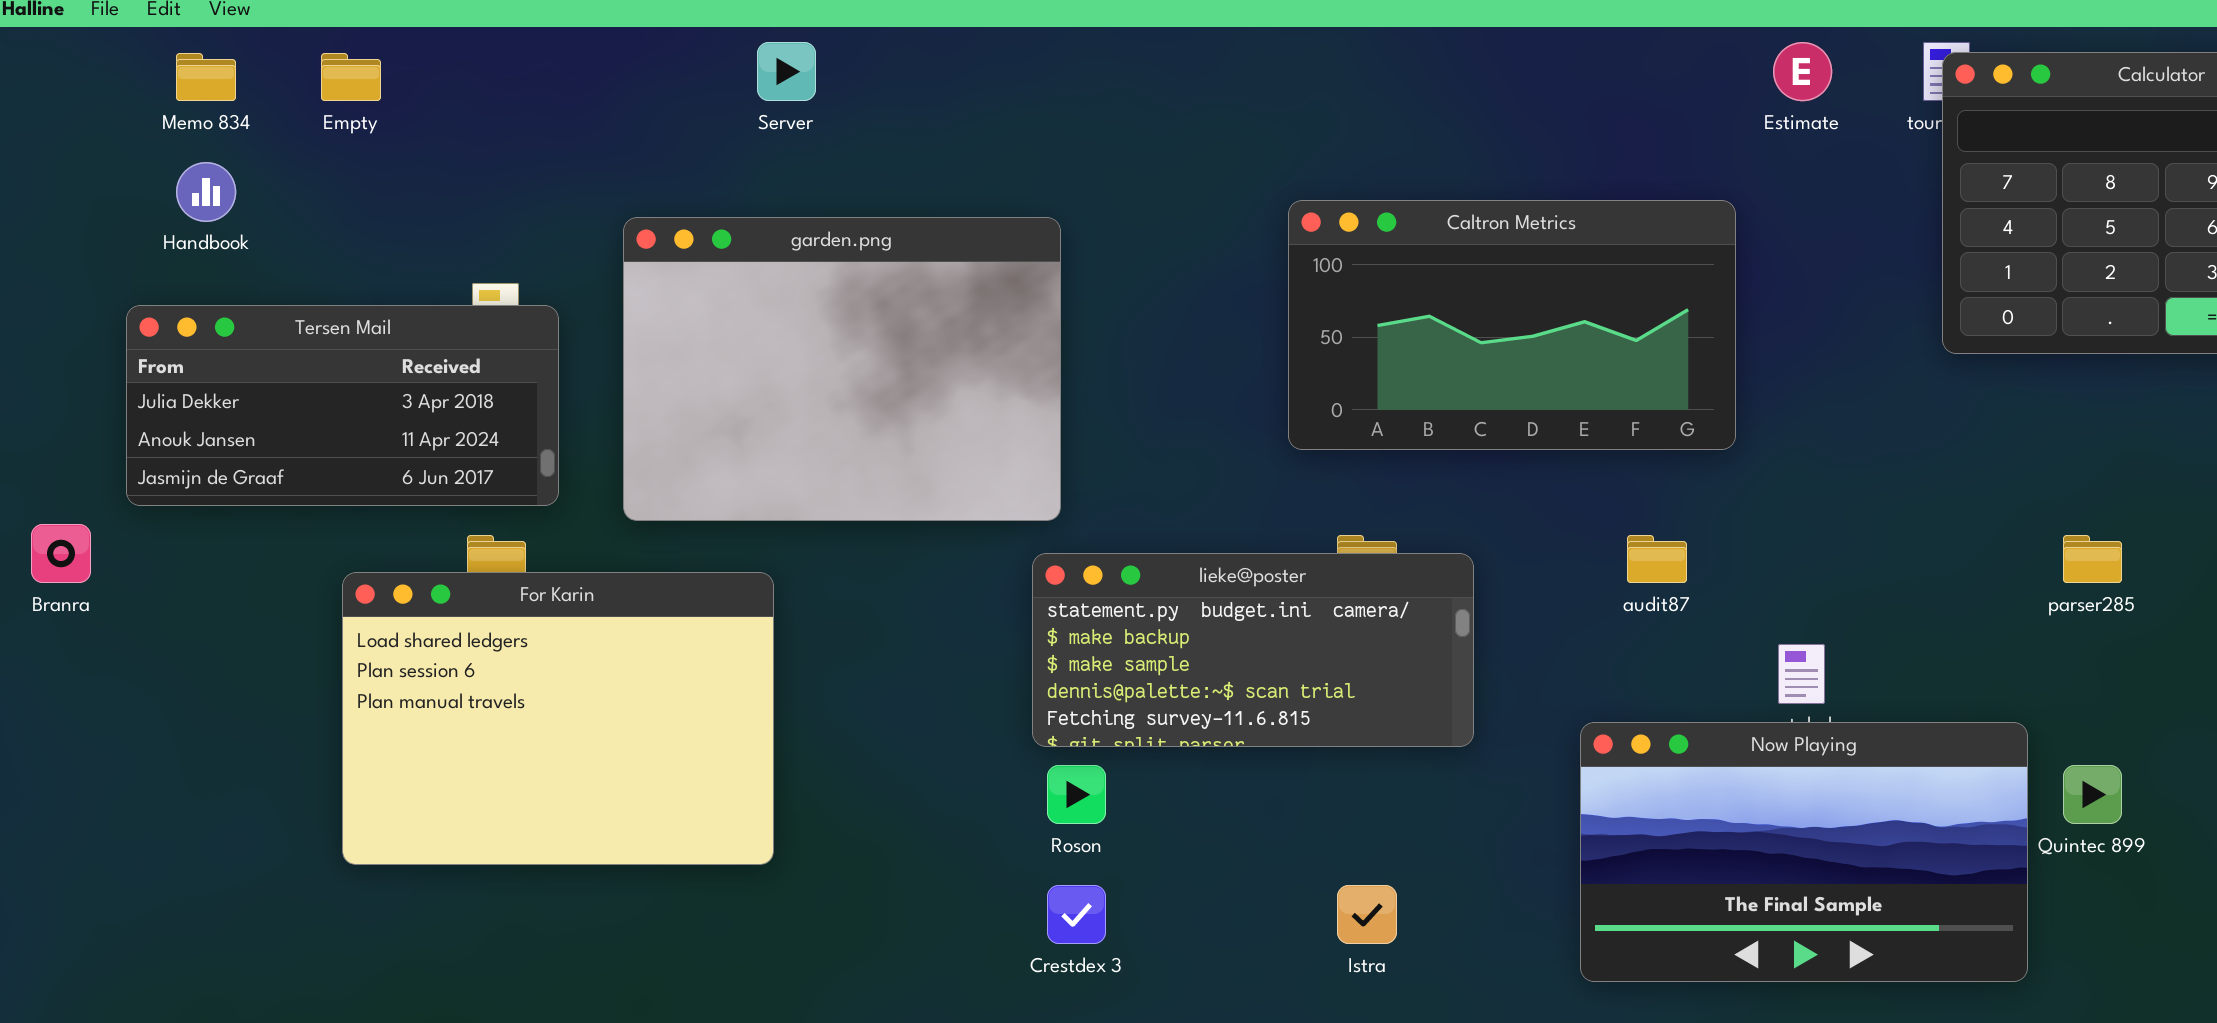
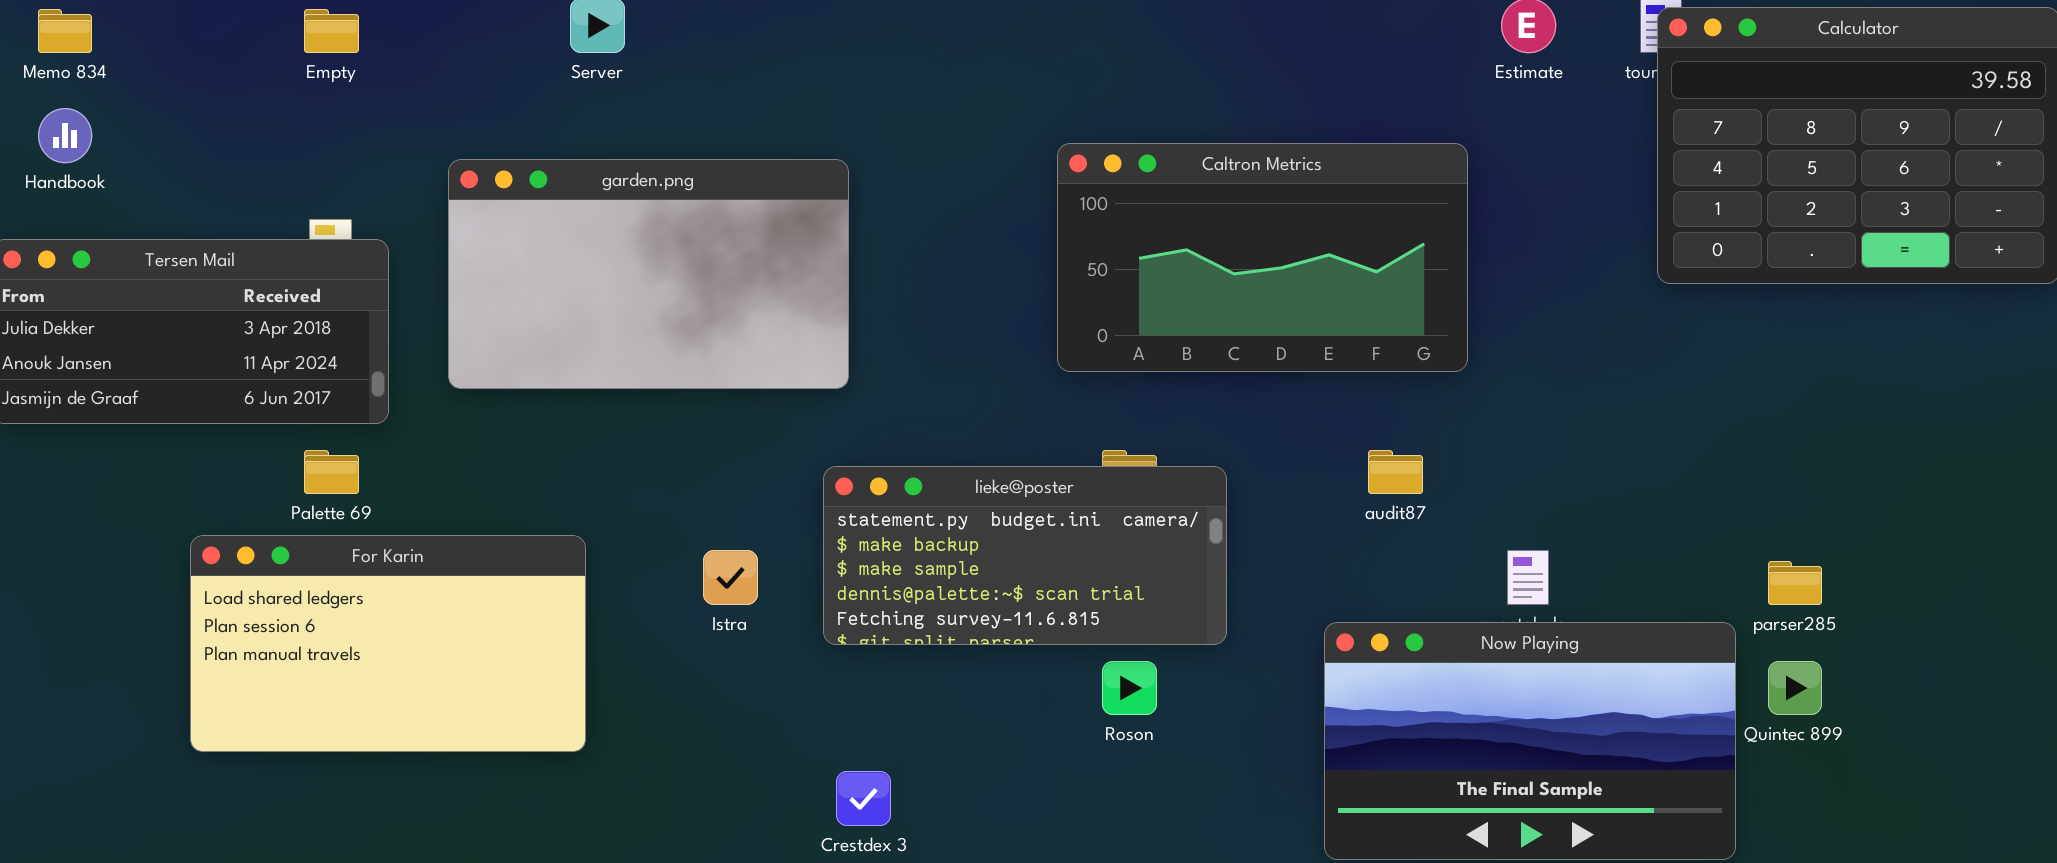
Empty: [321,53,381,101] -> [304,9,359,53], moved
garden.png: [623,217,1061,521] -> [448,159,849,389], resized
parser285: [2063,535,2122,583] -> [1768,561,1822,605], moved
For Karin: [342,572,774,865] -> [190,535,586,752], resized
Roson: [1047,765,1106,824] -> [1102,661,1157,715], moved
Istra: [1337,885,1397,944] -> [703,550,758,605], moved

